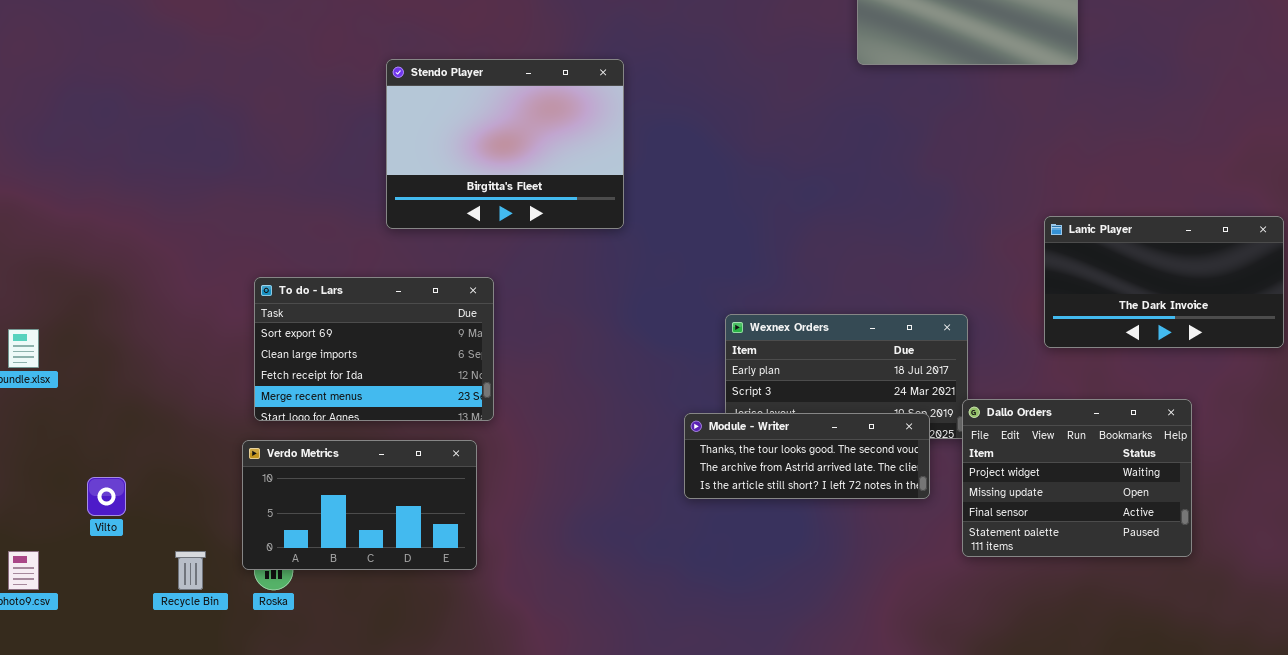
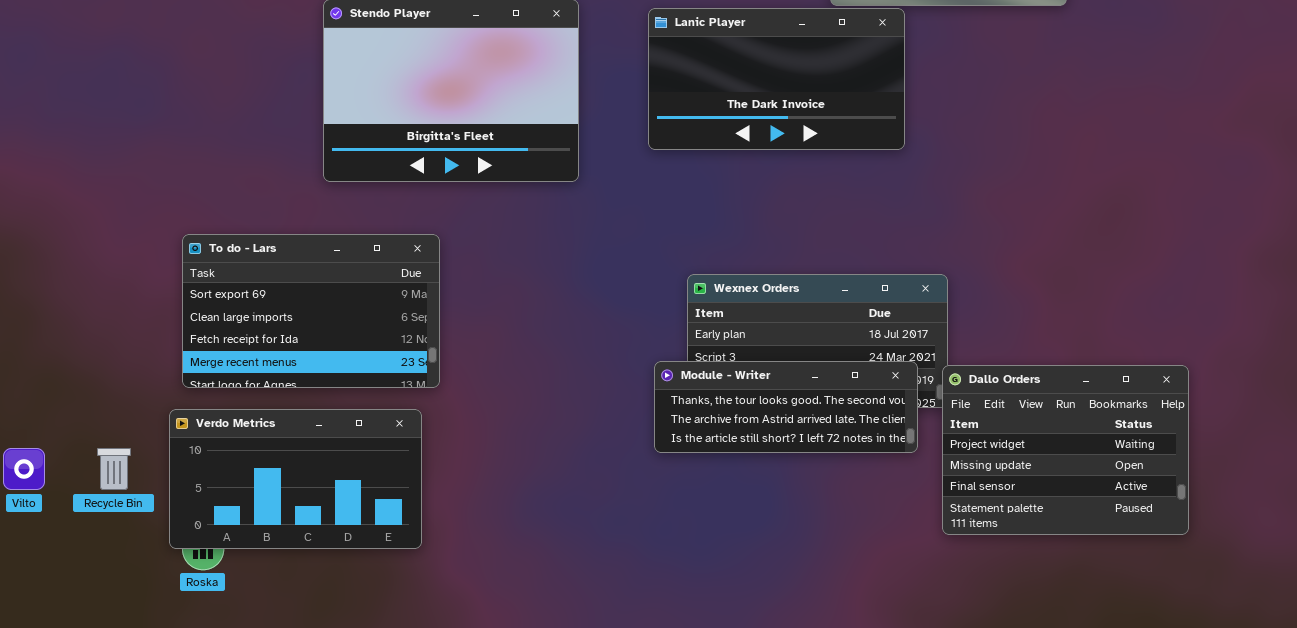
Lanic Player: [1044,216,1284,348] -> [648,8,905,150], moved
Module - Writer: [684,413,930,499] -> [654,361,918,453], moved
Recycle Bin: [175,551,206,590] -> [97,448,131,490], moved

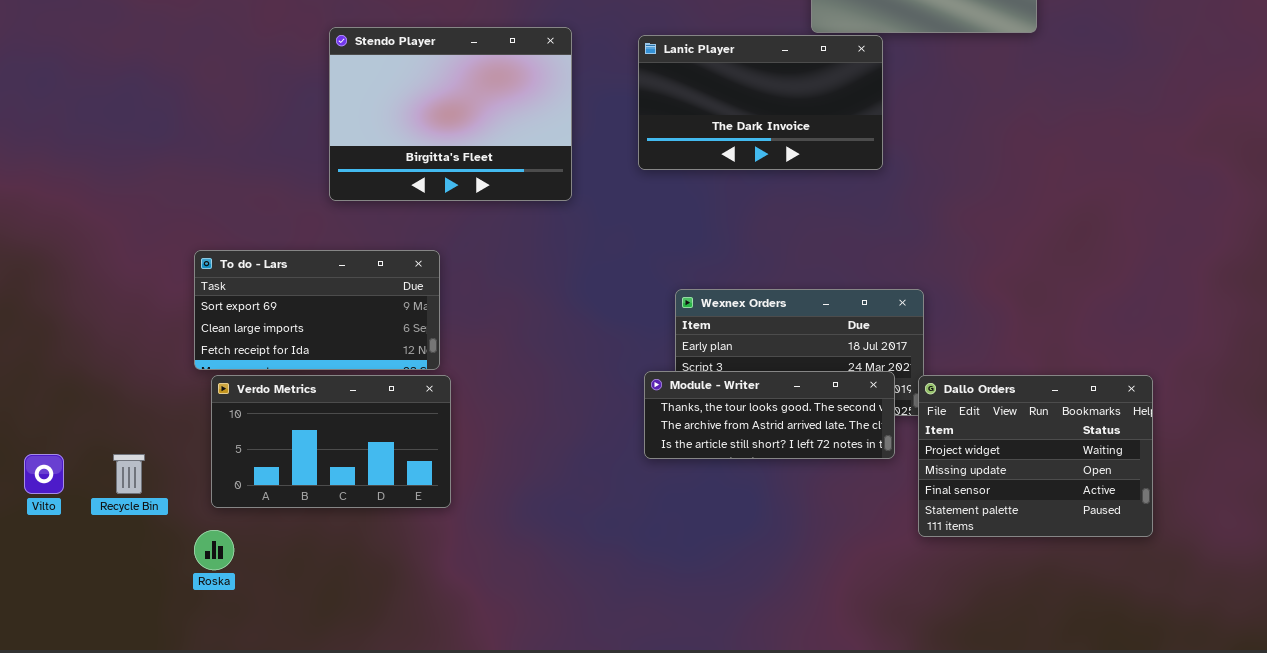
To do - Lars: [182,234,440,388] -> [194,250,440,370], resized
Verdo Metrics: [169,409,422,549] -> [211,375,451,508], moved

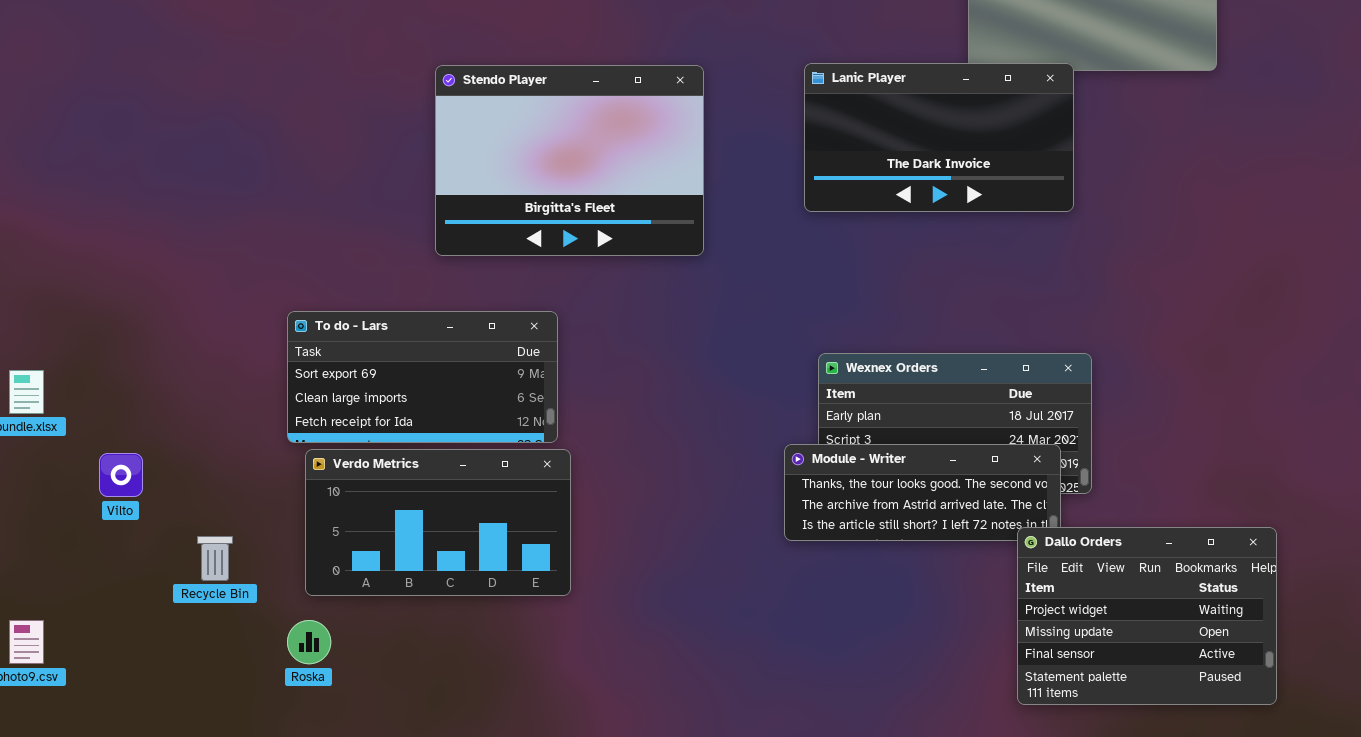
Lanic Player: [638,35,883,170] -> [804,63,1074,212], moved
Dallo Orders: [918,375,1153,537] -> [1017,527,1277,705], moved
Vilto: [24,454,64,494] -> [99,453,143,497], moved

